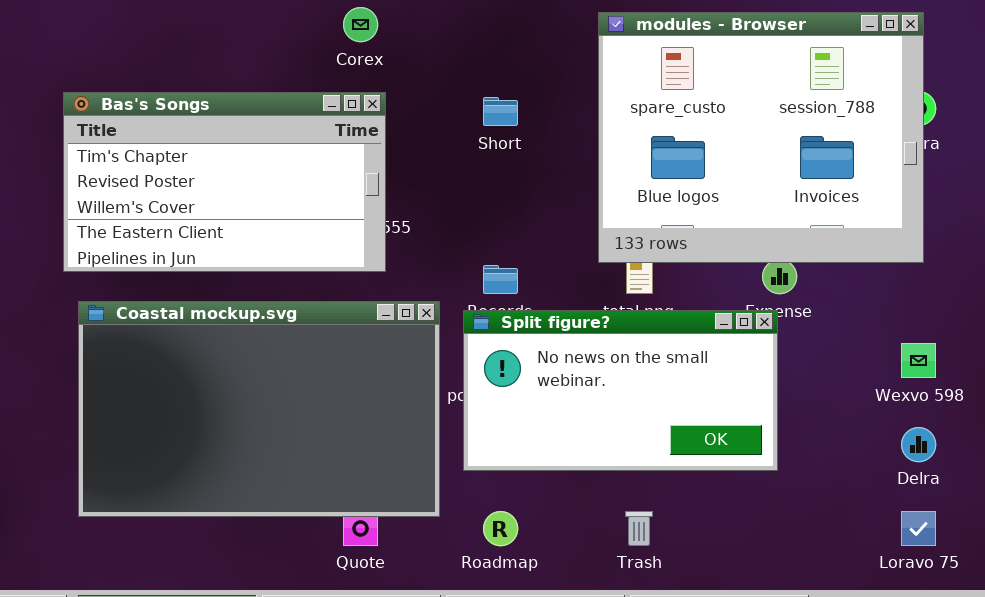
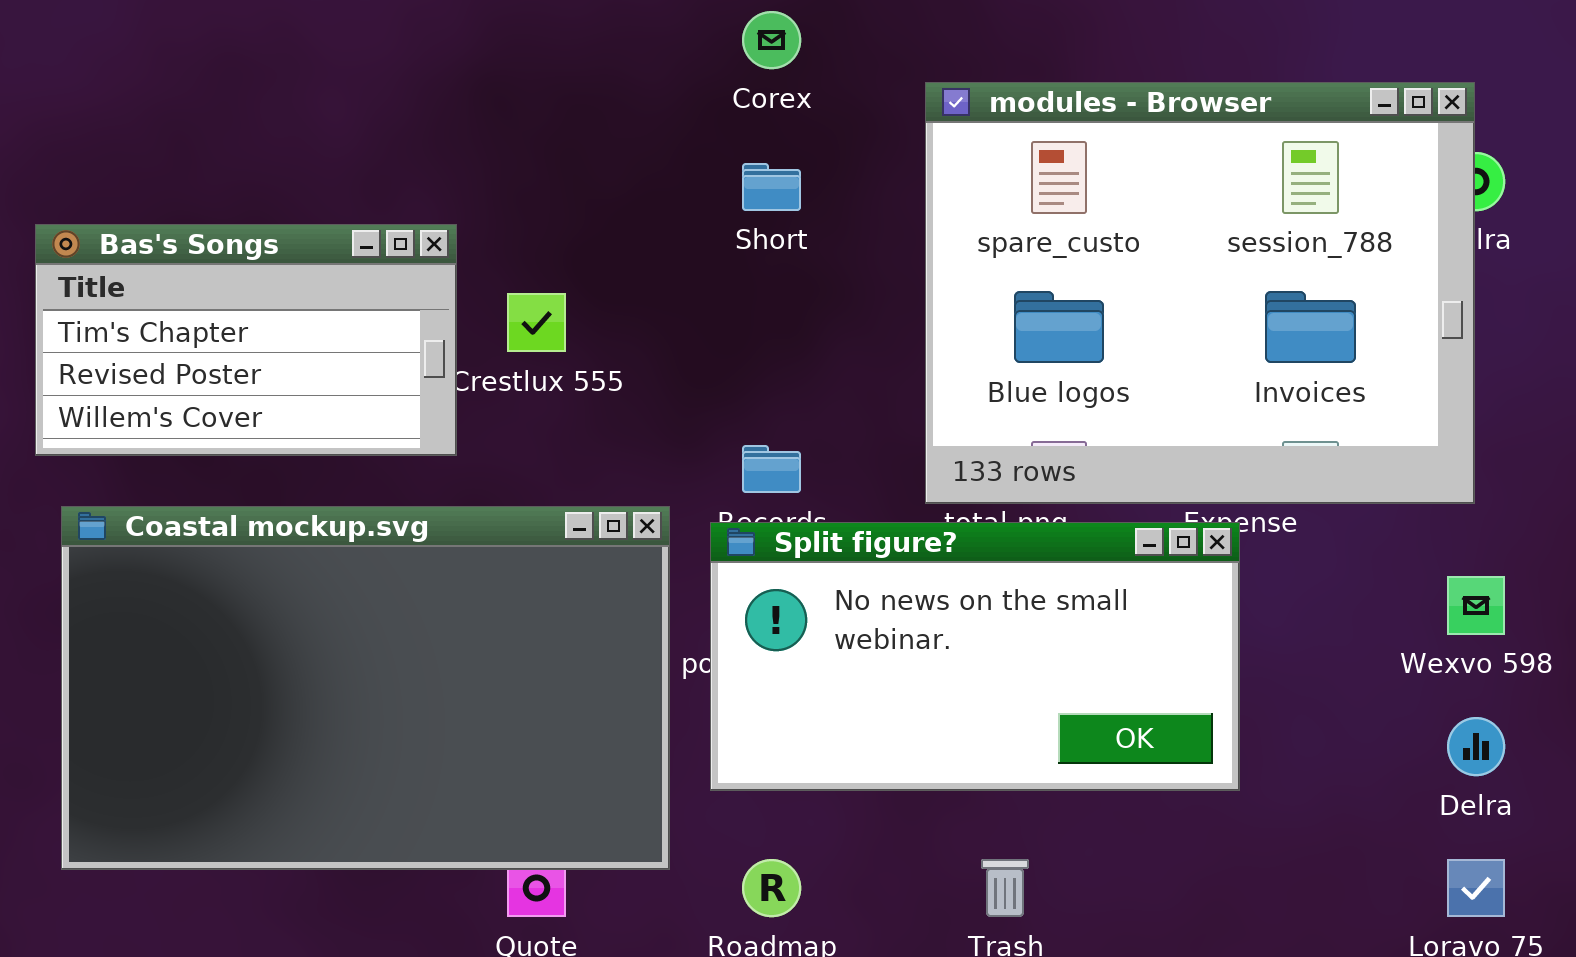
Corex: [343,7,378,42] -> [742,11,801,69], moved
modules - Browser: [598,12,924,263] -> [925,82,1475,504], moved
Bas's Songs: [63,92,386,272] -> [35,224,457,456], resized

